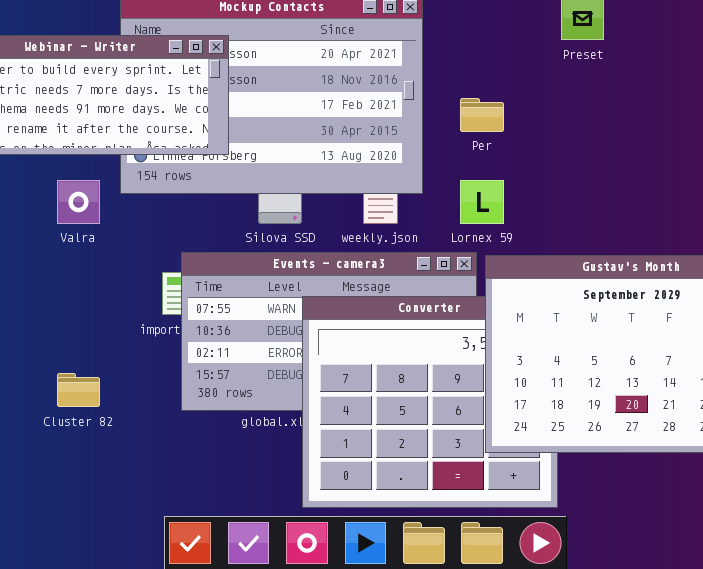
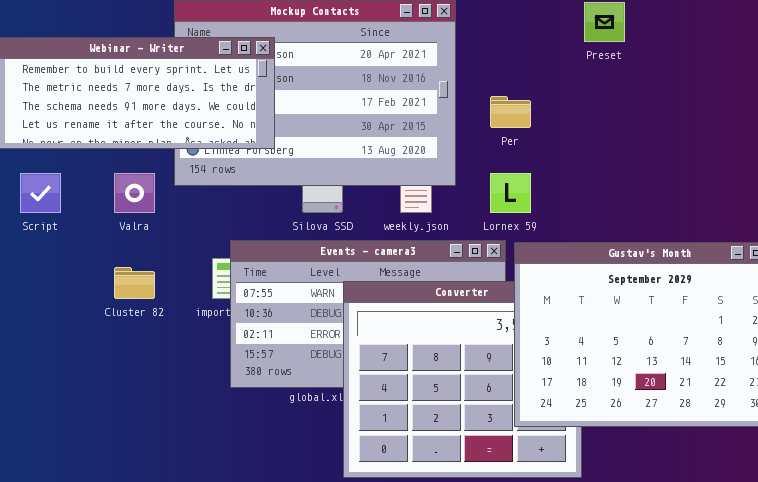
Cluster 82: [57,373,100,407] -> [114,267,155,299], moved

